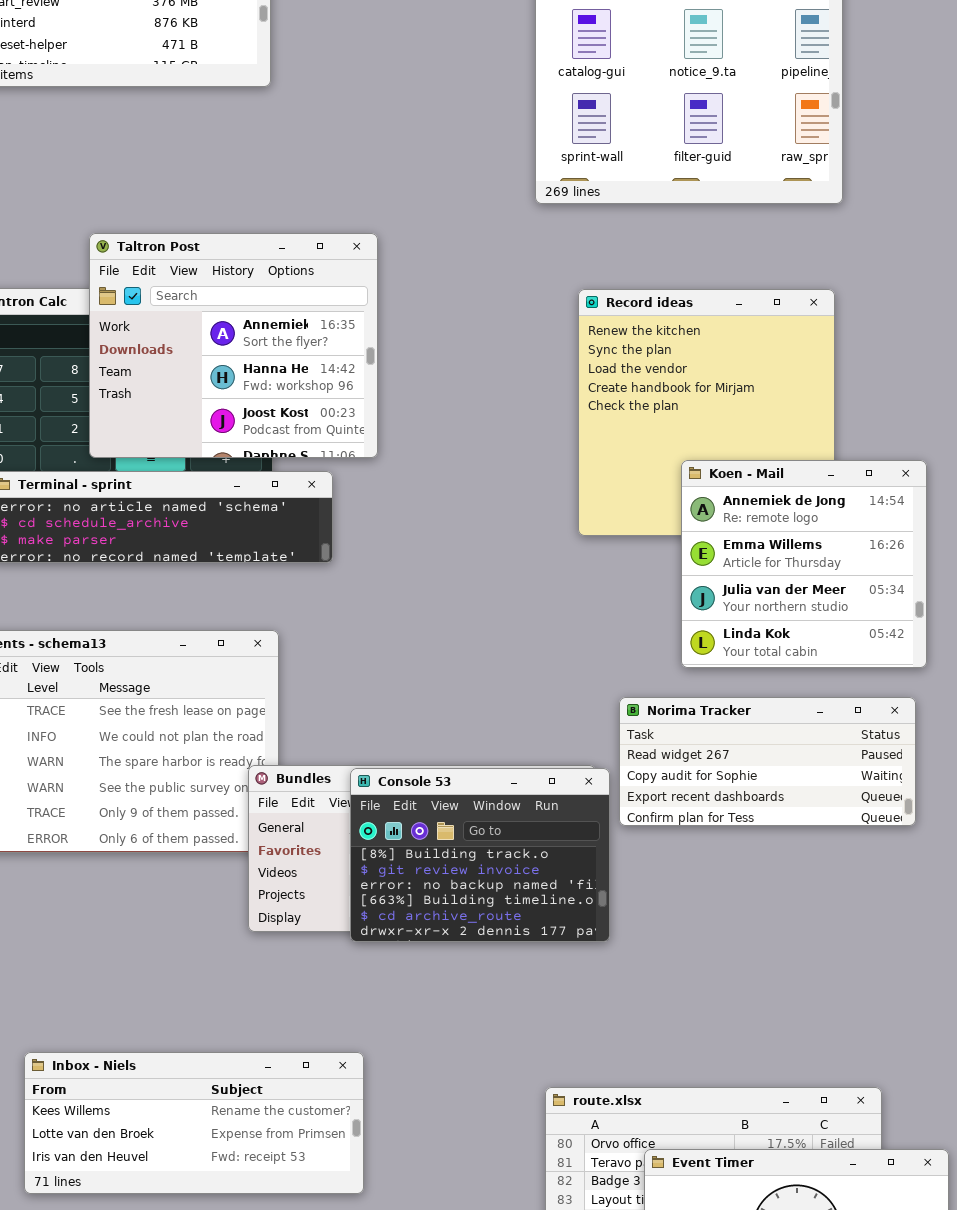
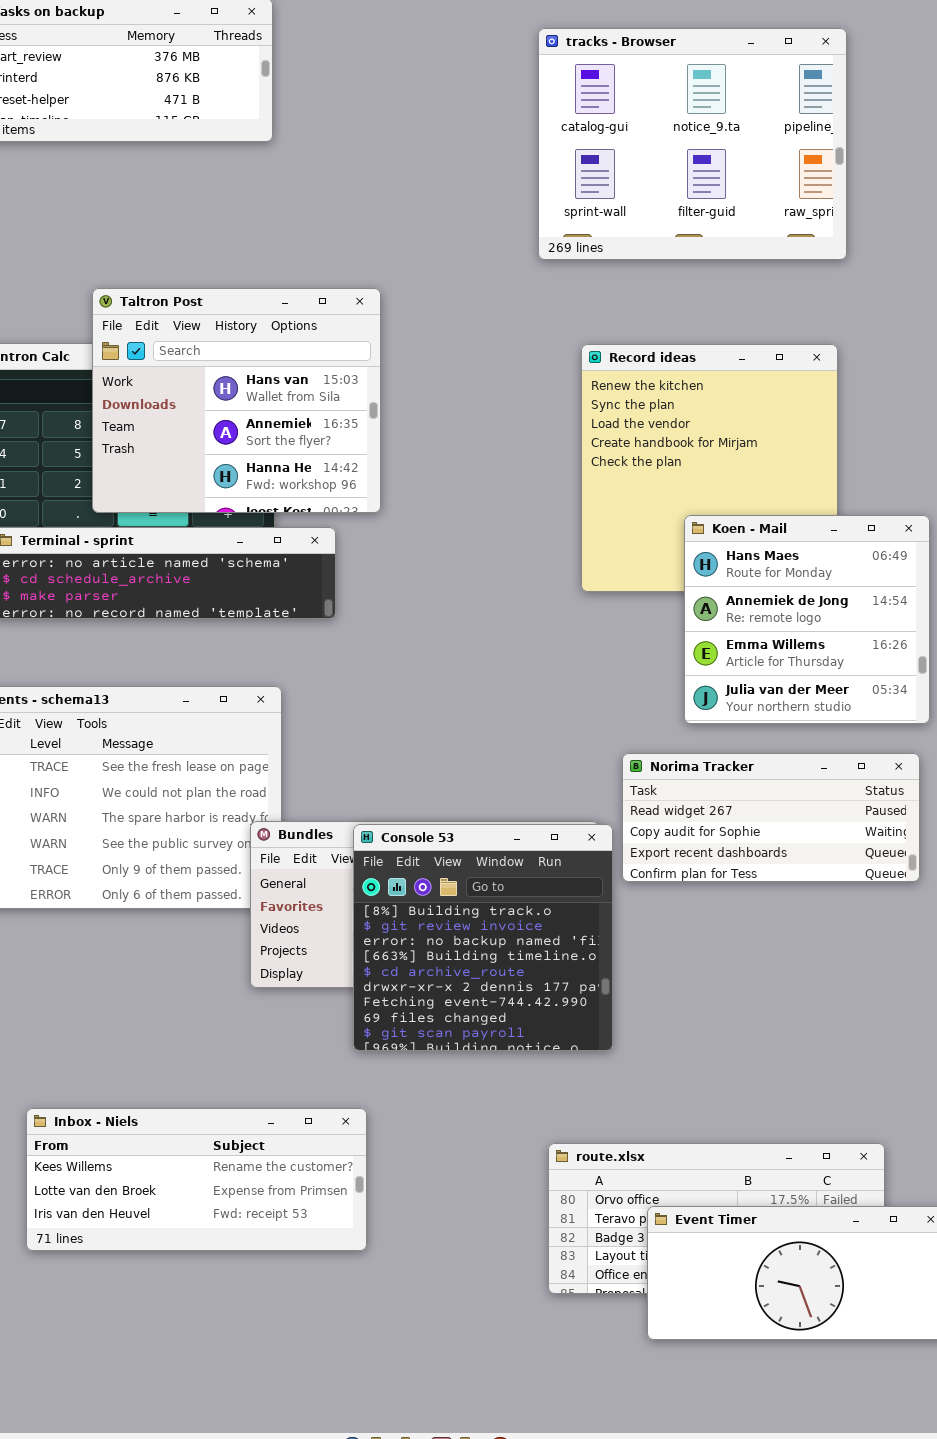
Taltron Post: [89,233,378,458] -> [92,288,381,513], scrolled up 1 row
Koen - Mail: [681,460,927,668] -> [684,515,930,724], scrolled up 1 row
Console 53: [350,768,610,942] -> [353,824,613,1051], resized

